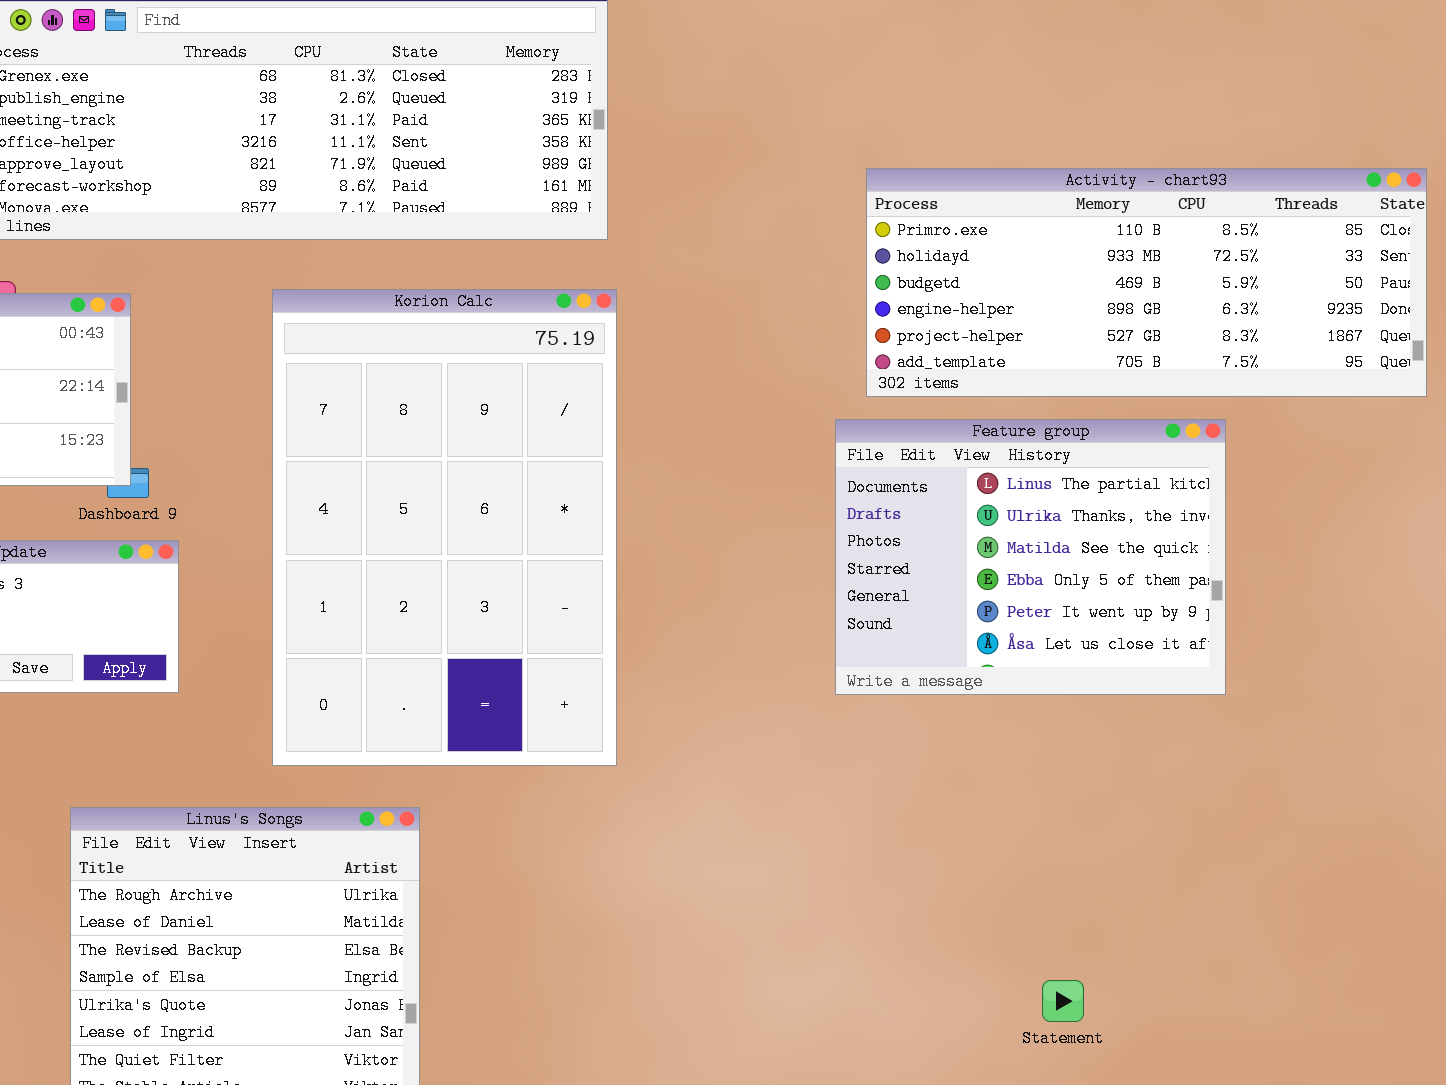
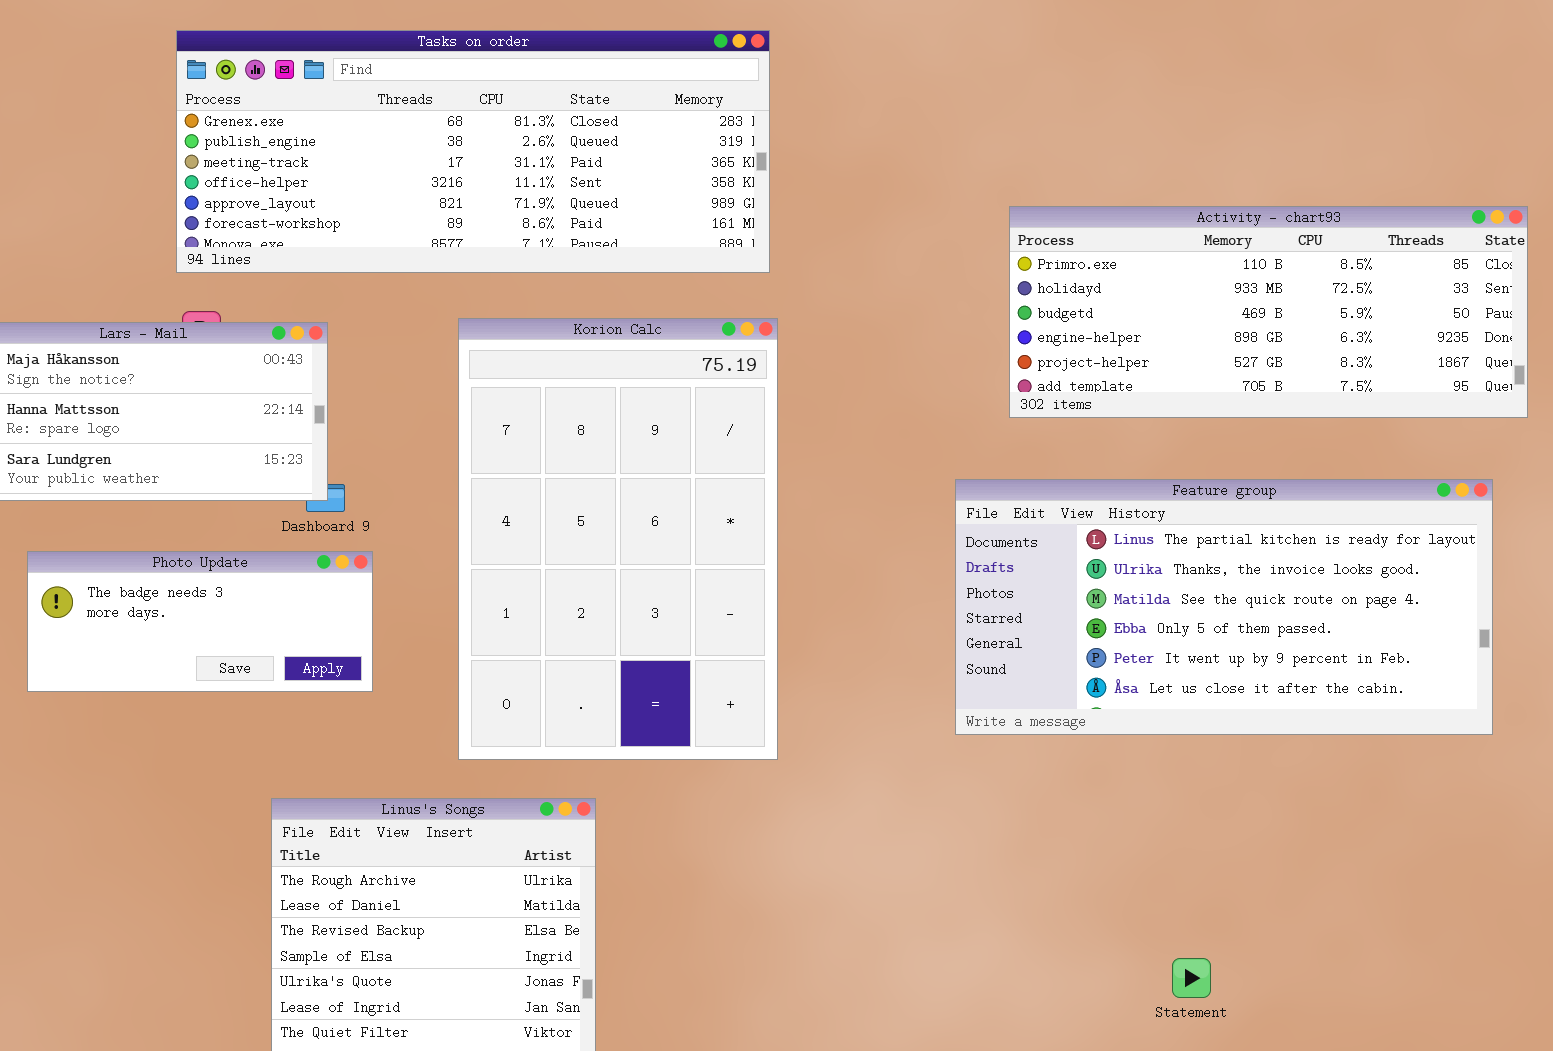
Feature group: [835,419,1226,695] -> [955,479,1493,735], moved, resized

